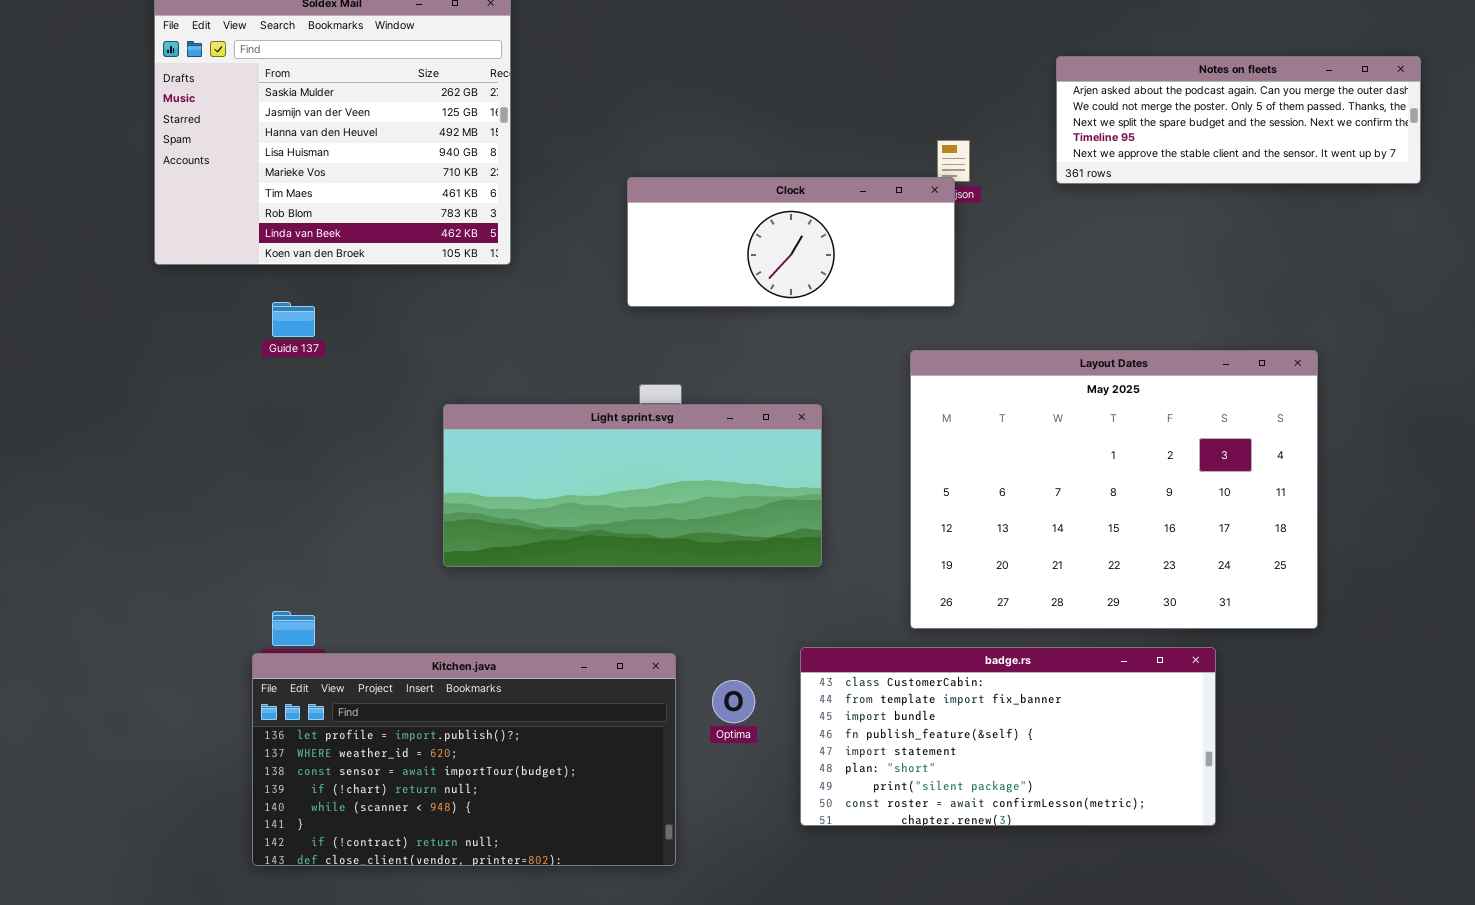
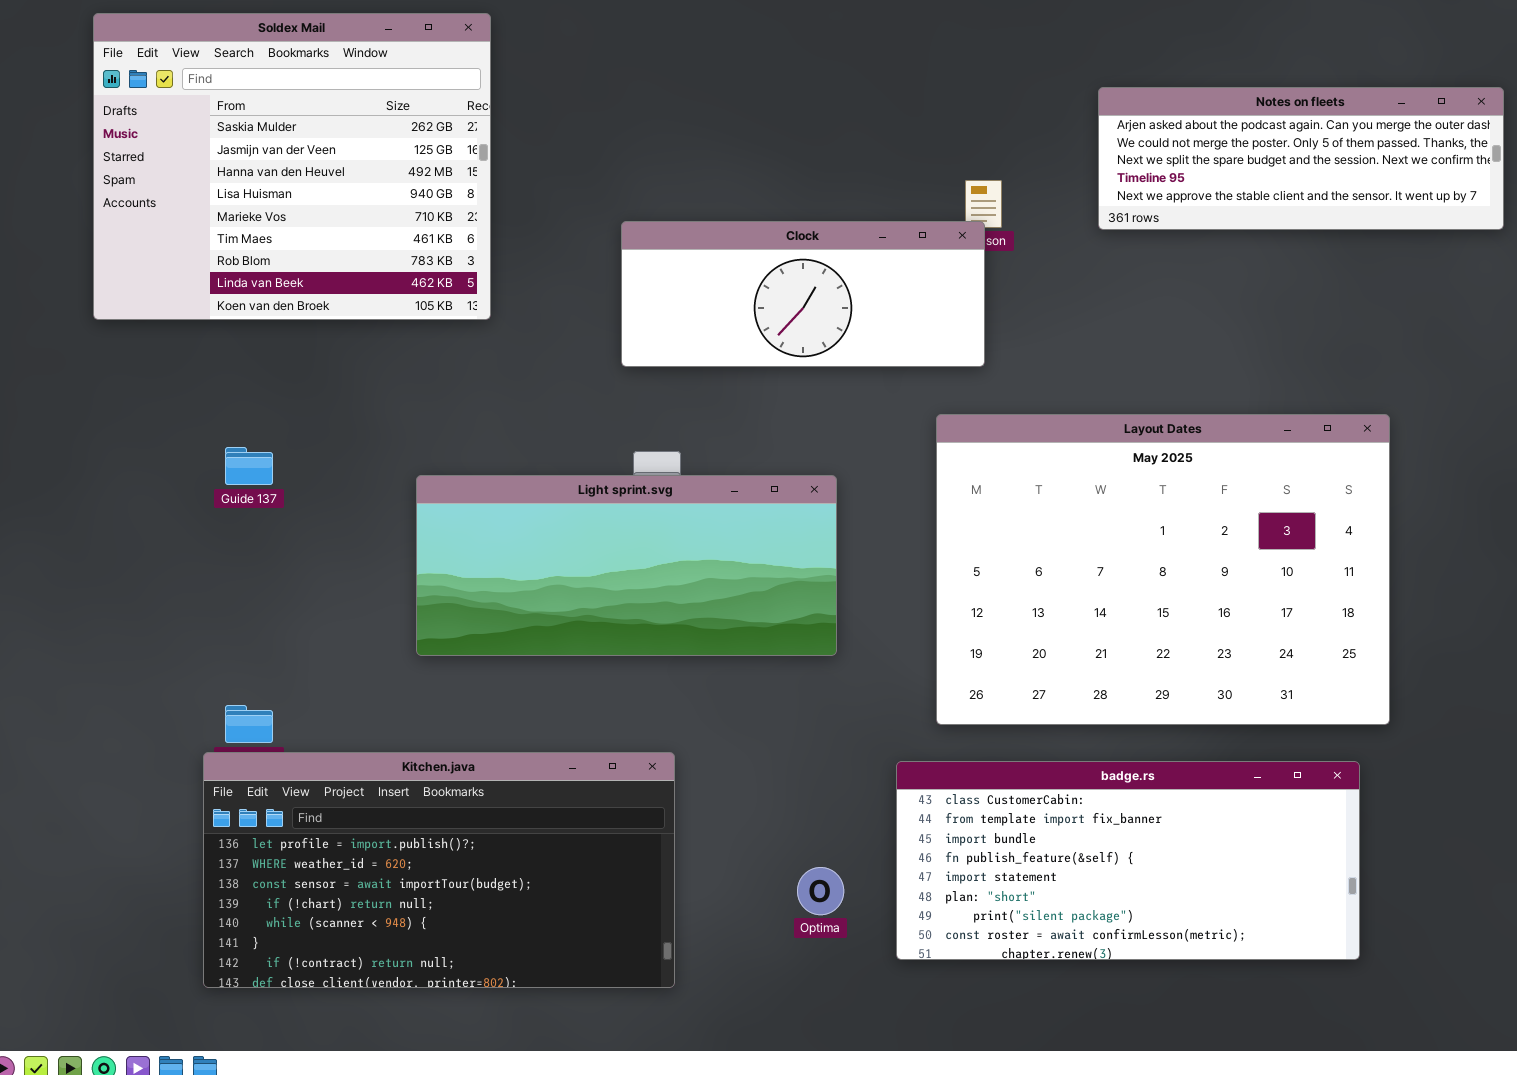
Guide 137: [272,302,315,337] -> [225,447,273,485], moved
badge.rs: [800,647,1216,826] -> [896,761,1360,960], moved
Optima: [712,680,755,723] -> [797,867,844,915], moved

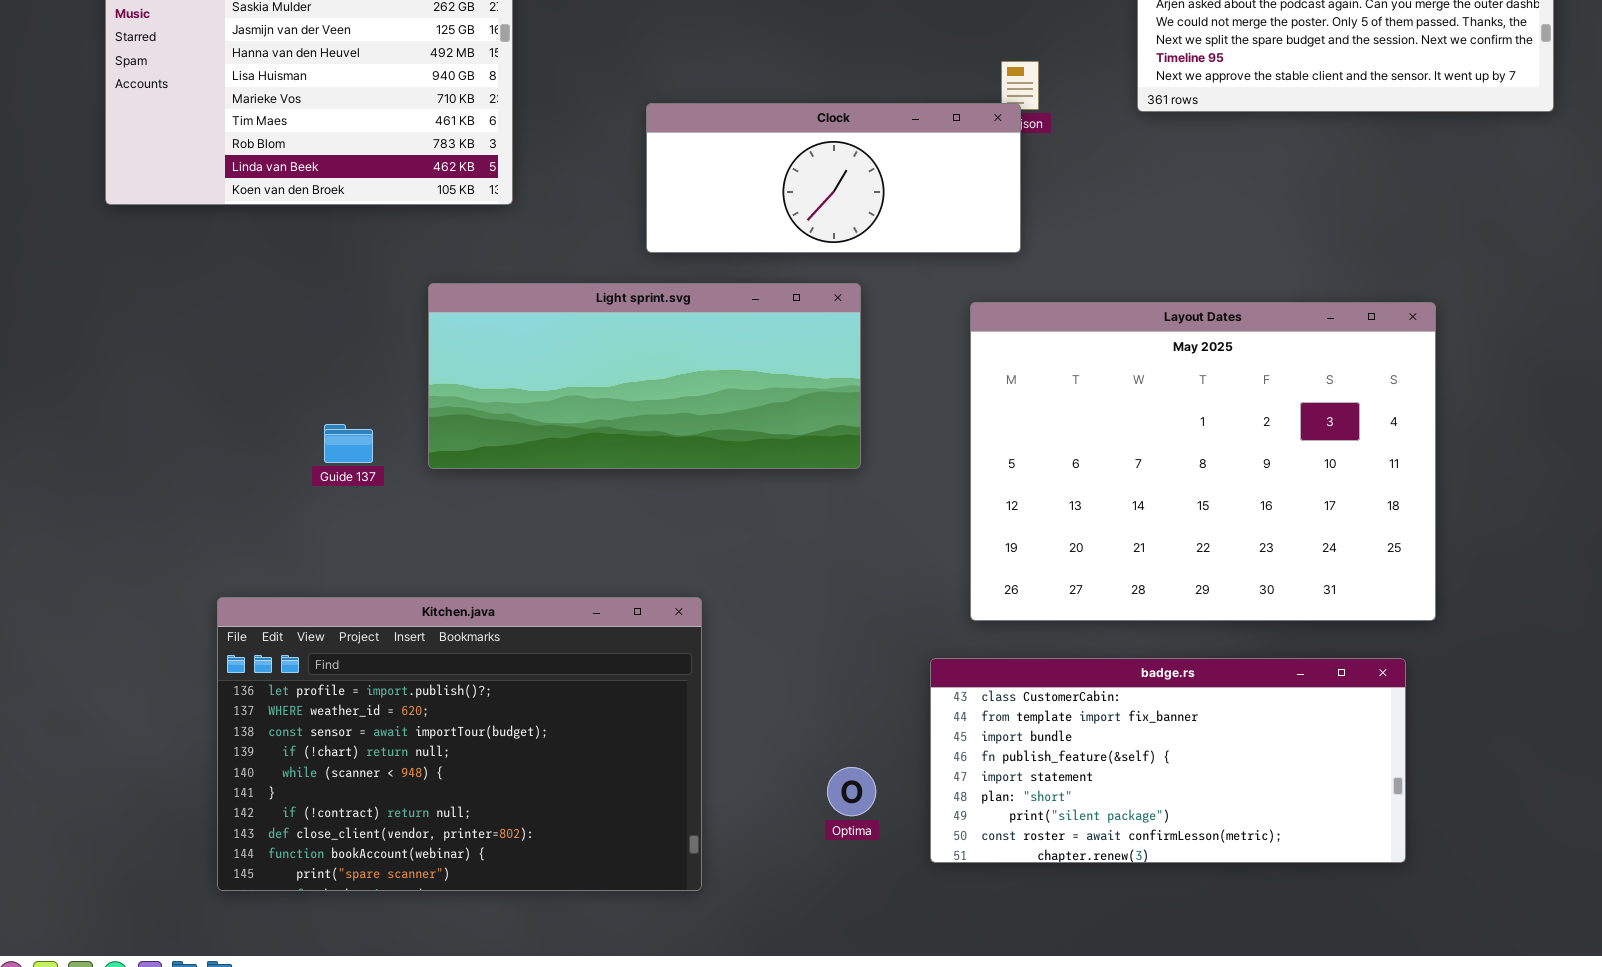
Guide 137: [225,447,273,485] -> [324,424,373,463], moved
Light sprint.svg: [416,475,837,656] -> [428,283,861,469], moved
Kitchen.java: [203,752,675,988] -> [217,597,702,891], resized

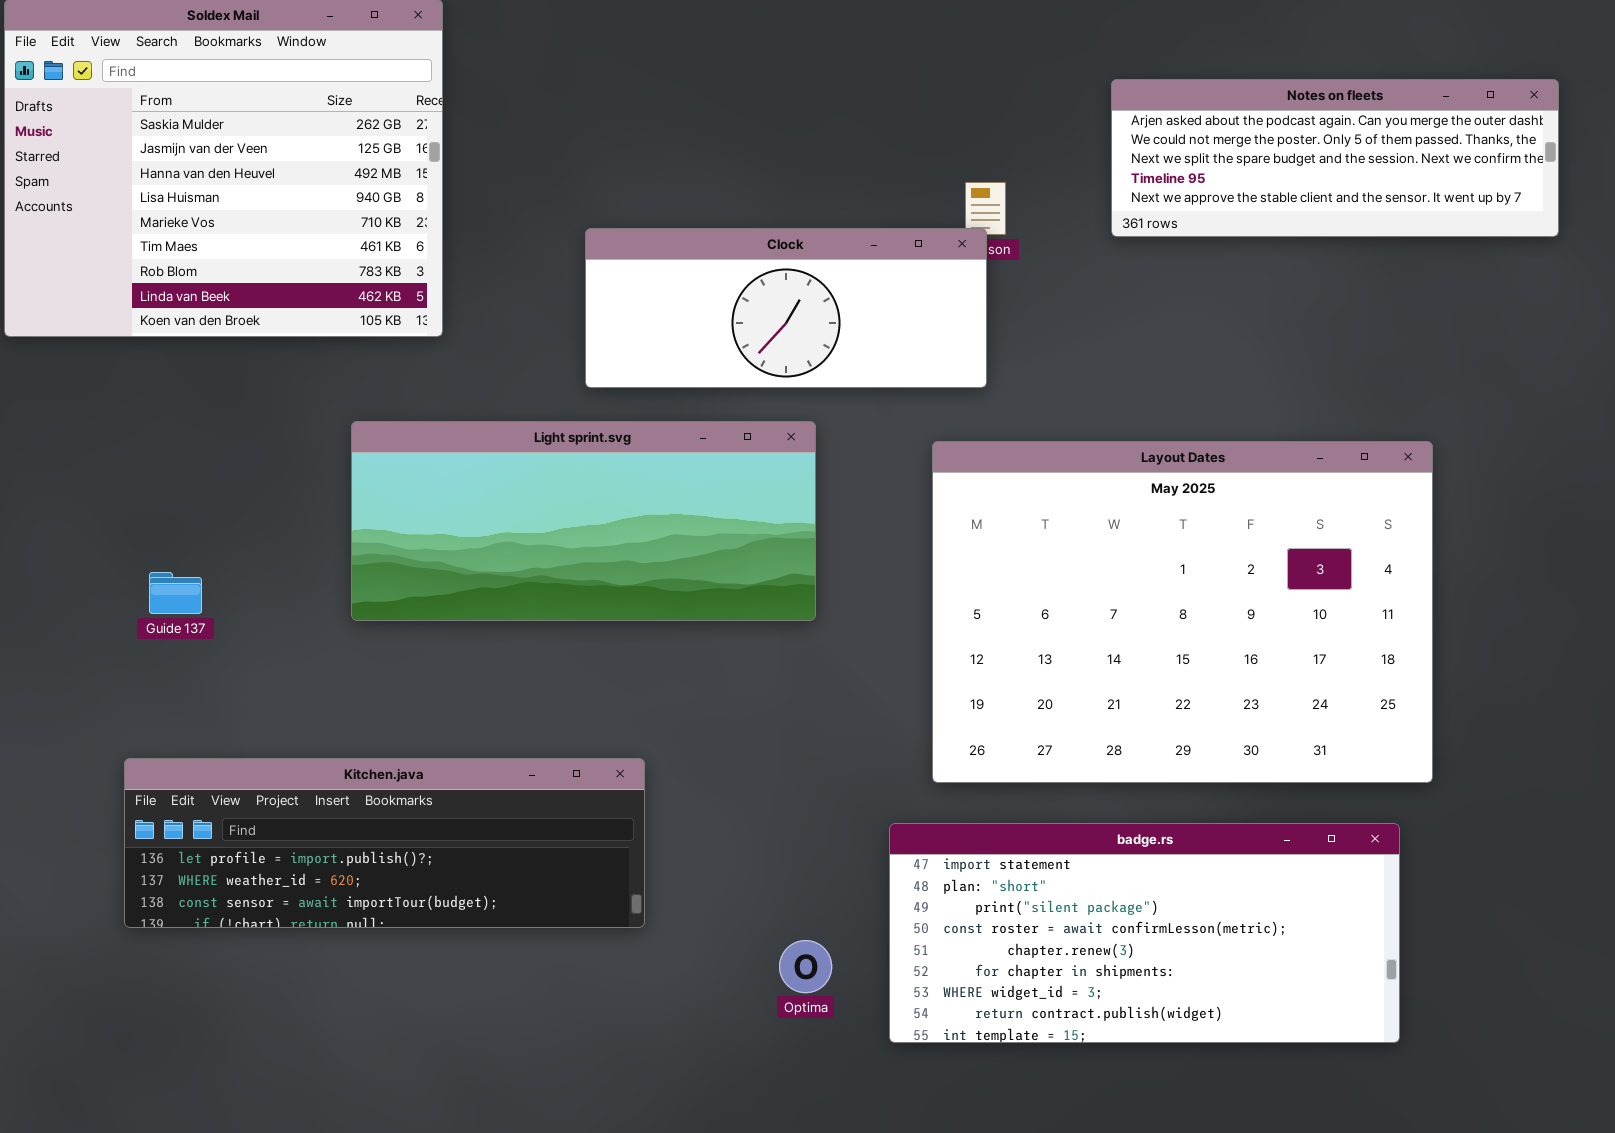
Guide 137: [324,424,373,463] -> [149,572,202,614], moved
Kitchen.java: [217,597,702,891] -> [124,758,645,928], resized
badge.rs: [930,658,1406,863] -> [889,823,1400,1043], scrolled down 4 rows

